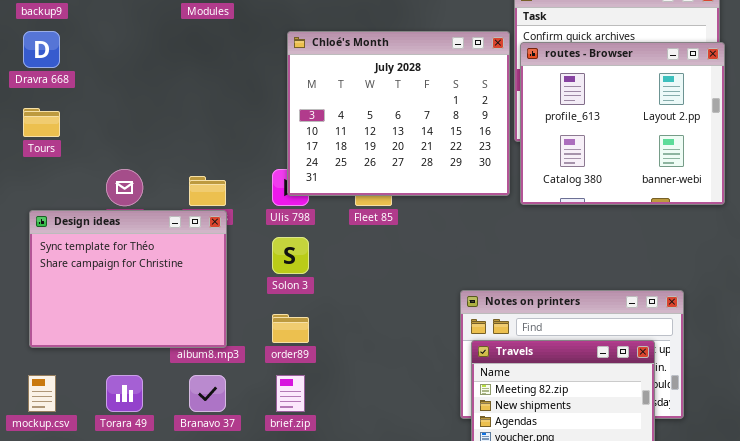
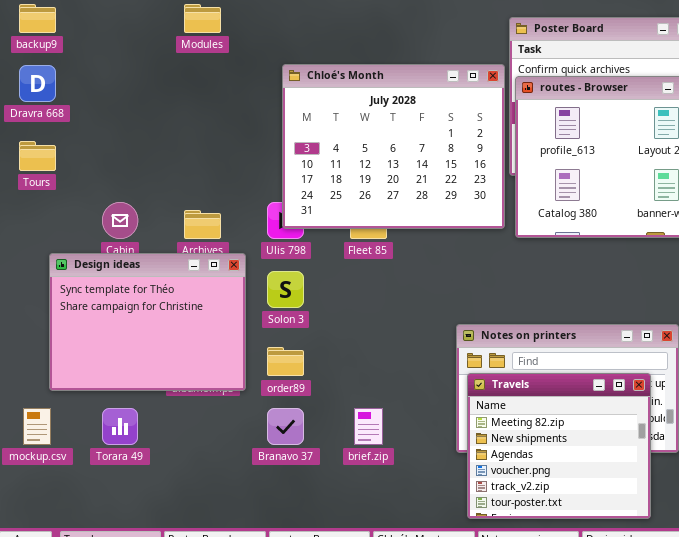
Design ideas: [29,210,227,348] -> [49,253,246,391], moved
Branavo 37: [189,375,226,412] -> [267,408,304,445], moved
brief.zip: [276,375,305,412] -> [354,408,383,445], moved

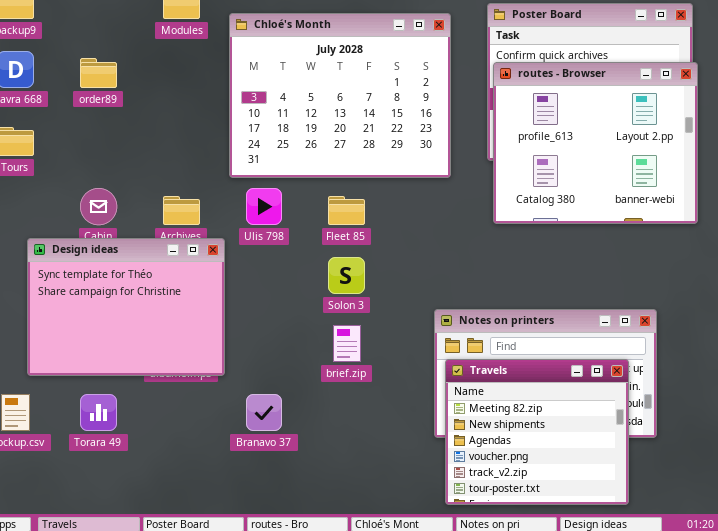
Chloé's Month: [282,64,505,229] -> [229,13,451,178], moved
Solon 3: [267,271,304,308] -> [328,257,365,294], moved
order89: [267,347,304,376] -> [80,58,117,88], moved
brief.zip: [354,408,383,445] -> [333,325,361,362], moved

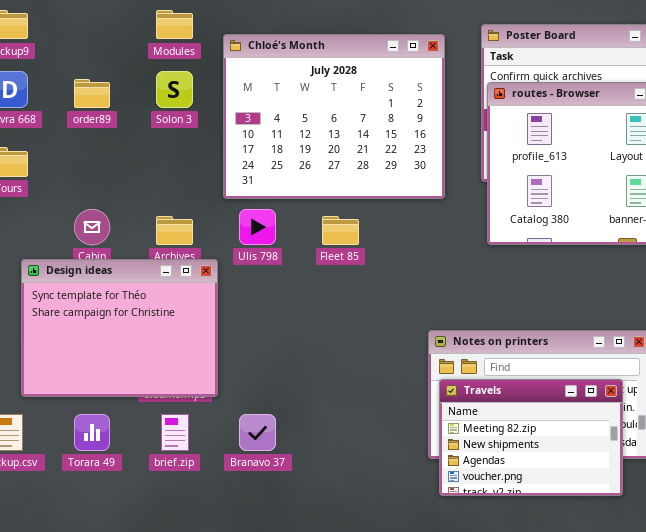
Solon 3: [328,257,365,294] -> [156,71,193,108], moved
brief.zip: [333,325,361,362] -> [161,414,189,451], moved
Travels: [445,359,629,505] -> [439,379,623,496], resized

